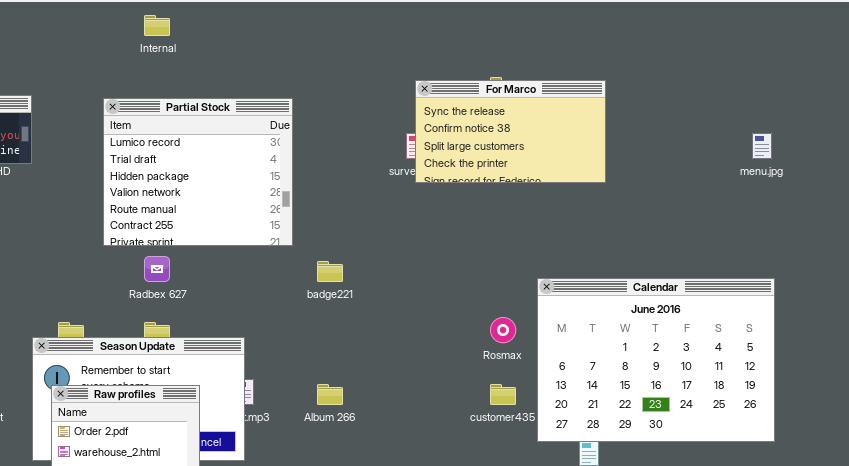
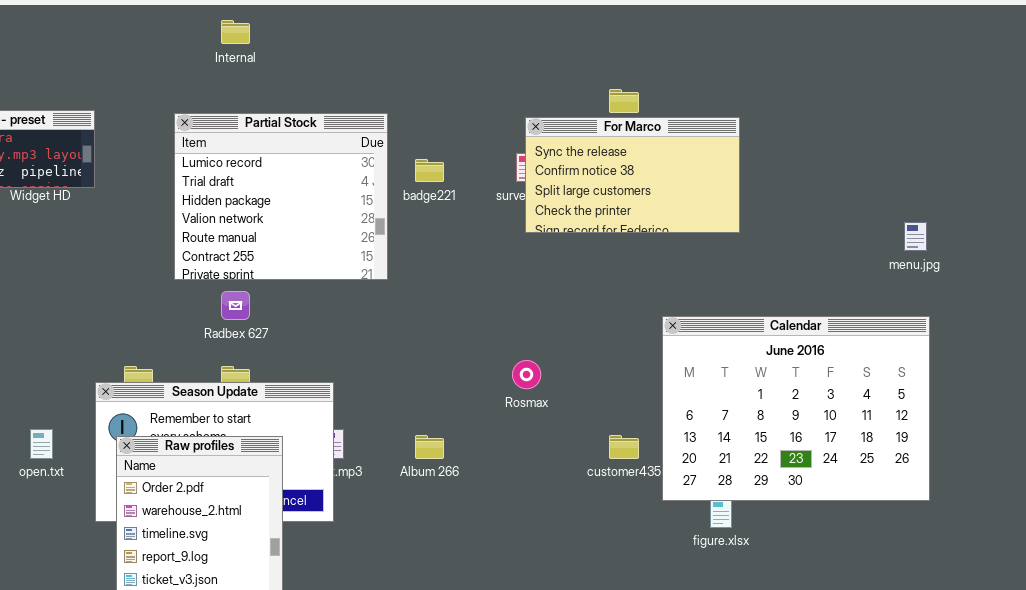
For Marco: [415,80,606,183] -> [525,117,740,233], moved
menu.jpg: [752,133,772,159] -> [904,222,927,251], moved
badge221: [317,261,343,282] -> [415,159,444,182], moved
Rosmax: [490,317,516,343] -> [512,360,541,389], moved

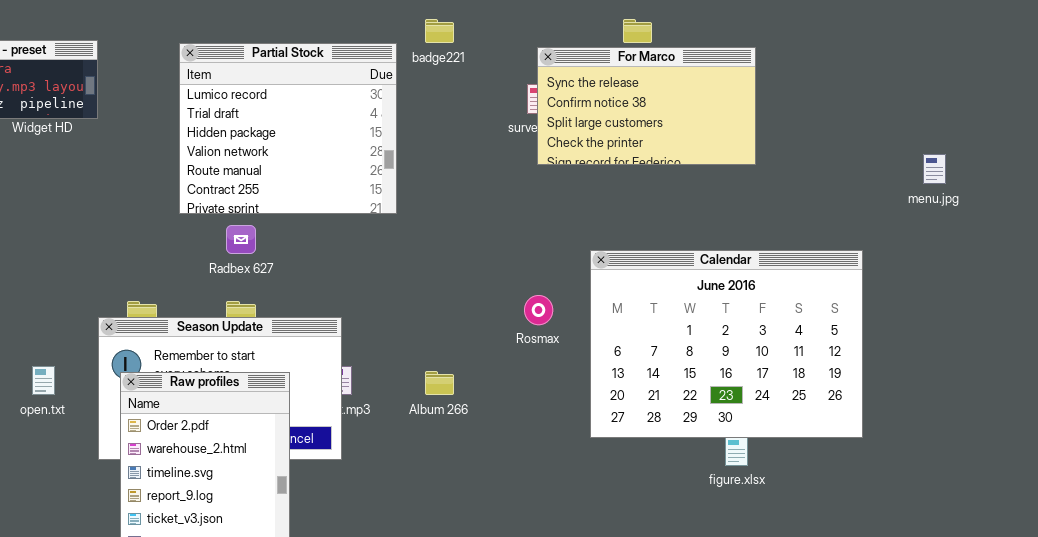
badge221: [415,159,444,182] -> [425,19,454,43], moved
Calendar: [662,316,930,501] -> [590,250,863,438], moved

